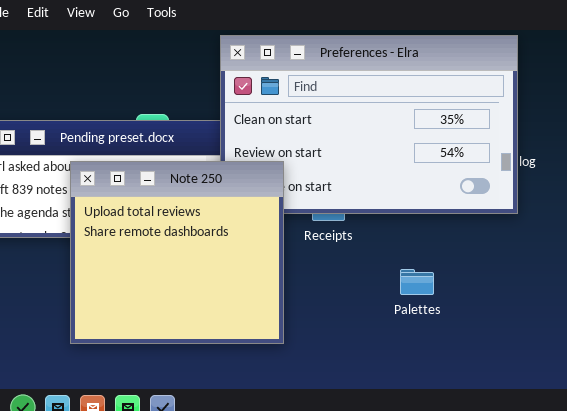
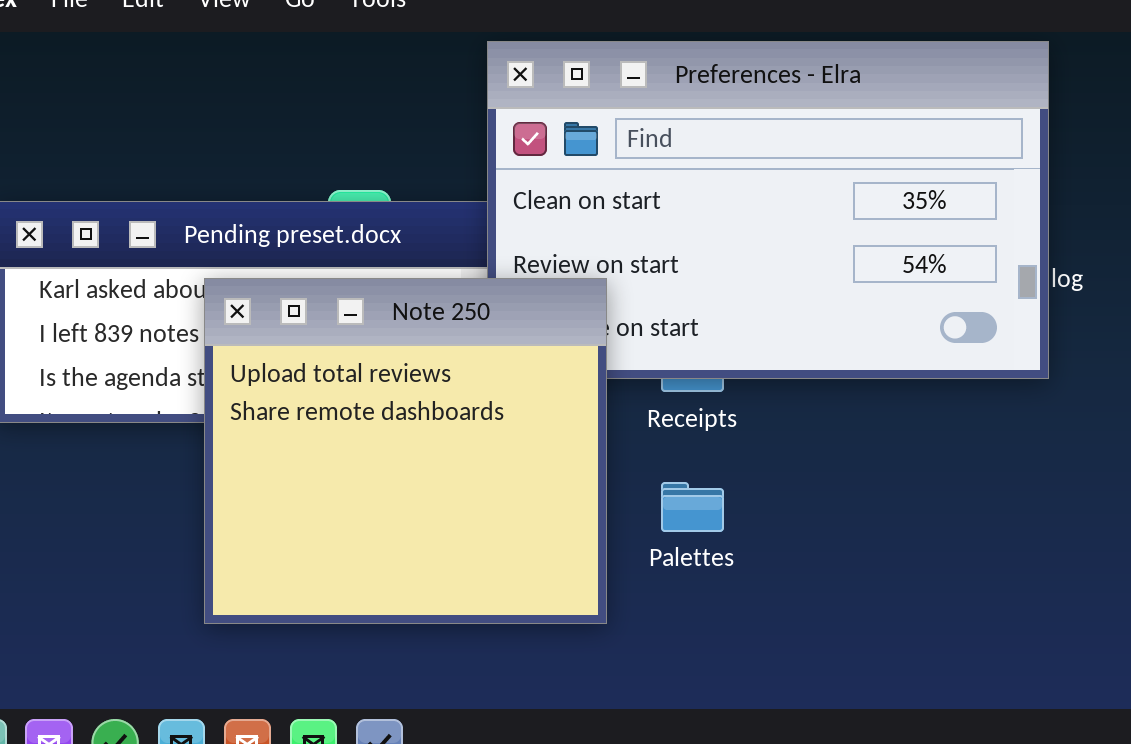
Palettes: [400,269,434,295] -> [661,482,724,532], moved

